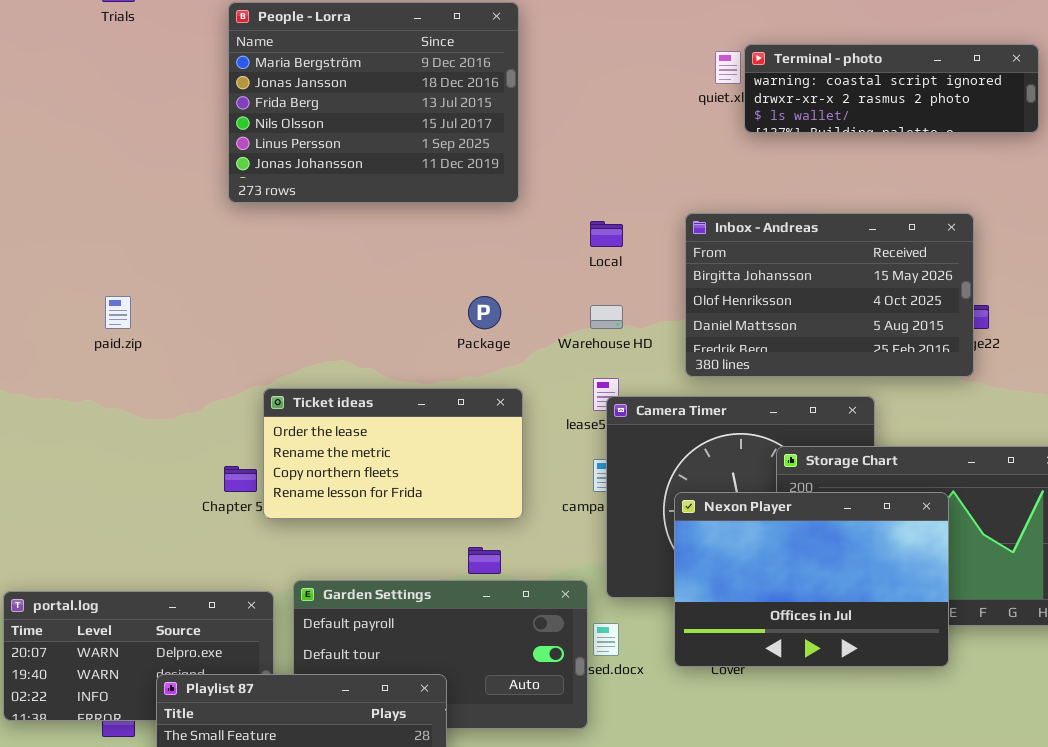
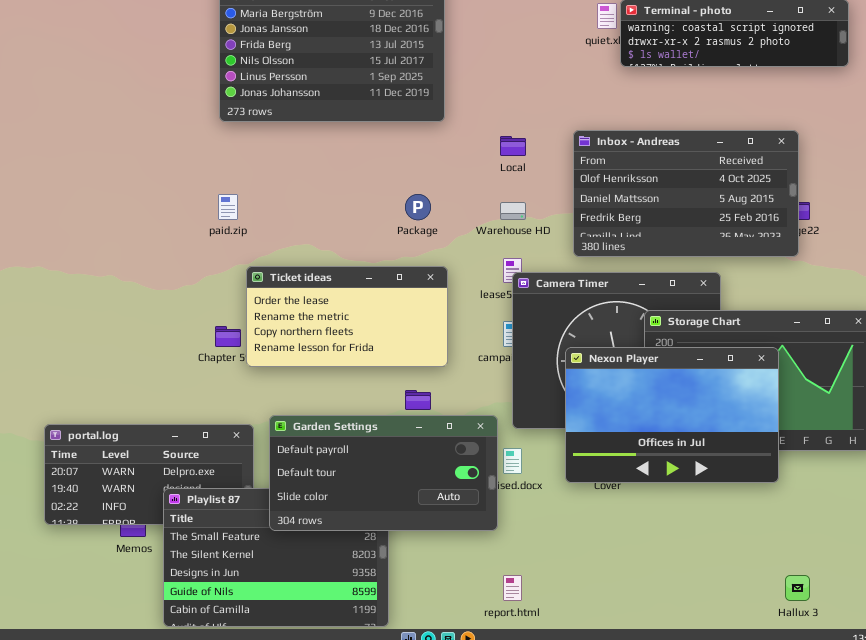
Inbox - Andreas: [685,213,974,377] -> [573,130,799,257], scrolled down 1 row
paid.zip: [105,296,131,329] -> [218,194,238,220], moved
Garden Settings: [293,580,588,729] -> [269,415,498,531], raised

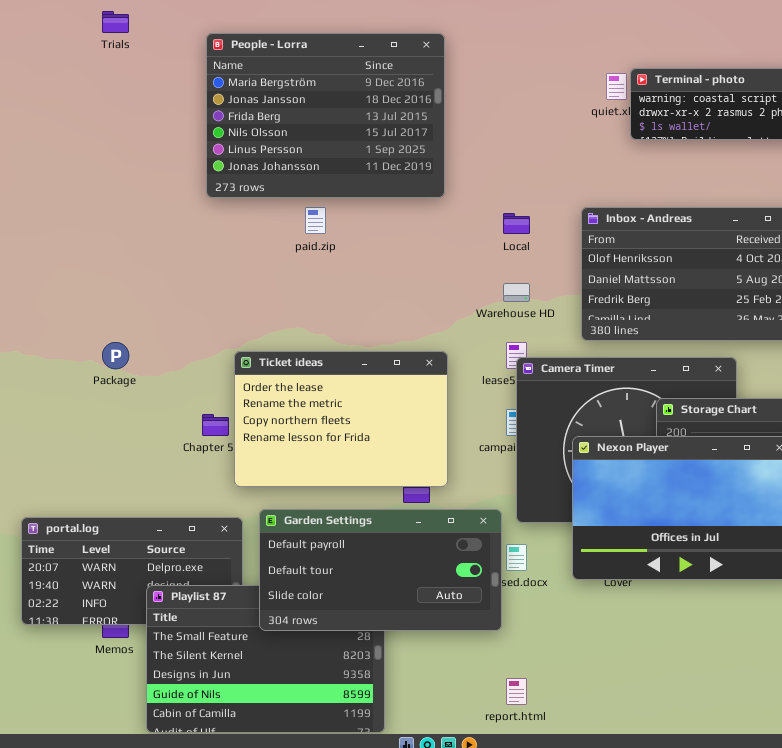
paid.zip: [218,194,238,220] -> [305,207,326,234], moved
Package: [405,194,431,220] -> [102,342,129,369], moved
Ticket ideas: [246,266,448,367] -> [234,351,448,487], resized

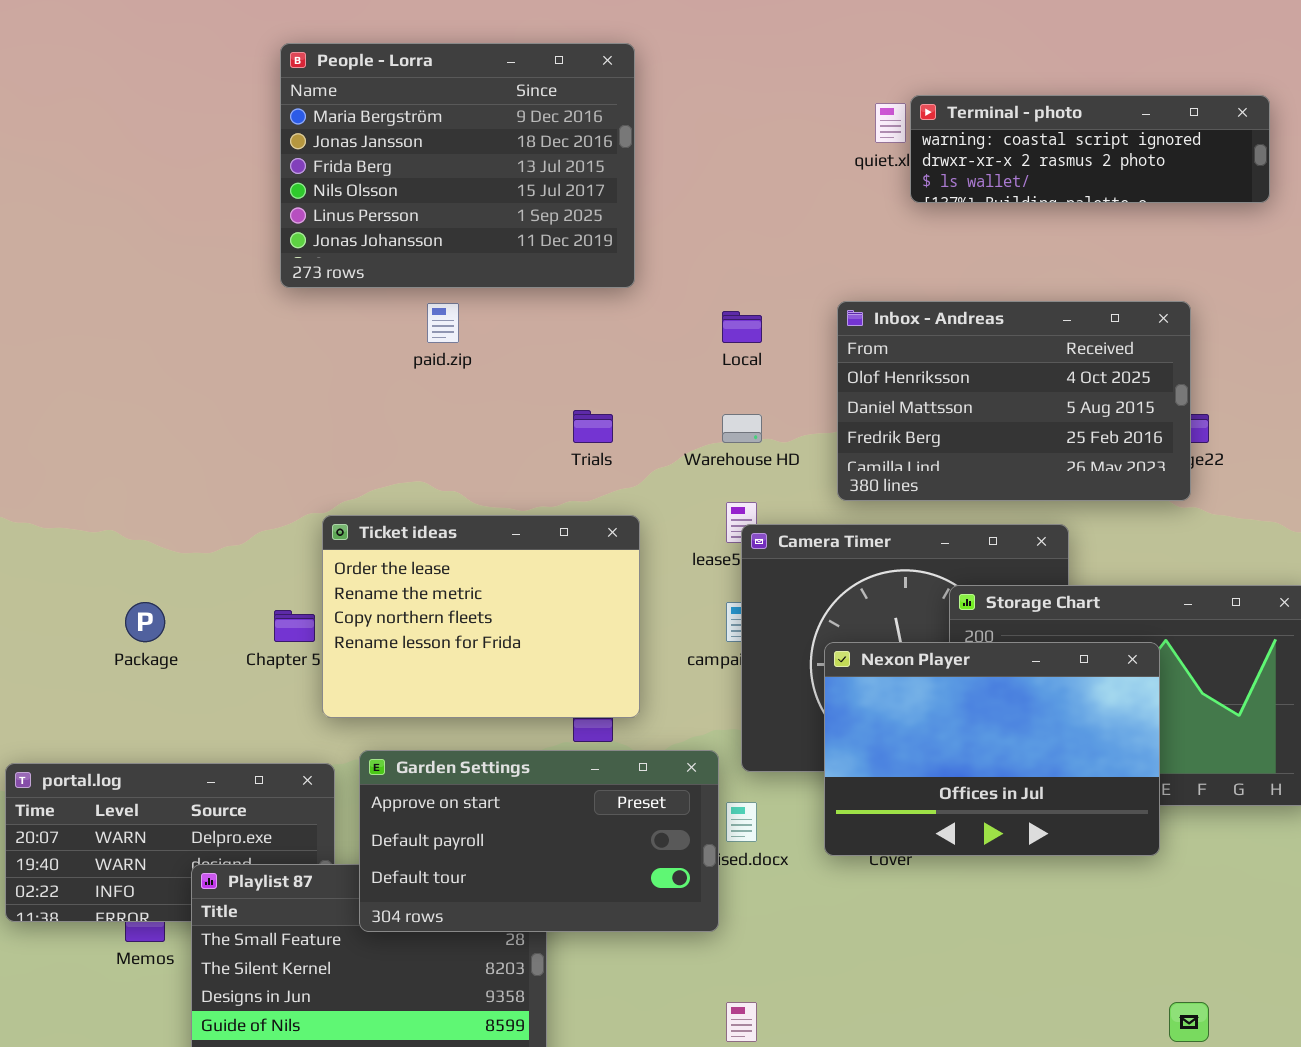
Trials: [102,11,129,33] -> [573,410,613,443], moved
Package: [102,342,129,369] -> [125,602,165,642], moved
Garden Settings: [259,509,502,631] -> [359,750,719,932], scrolled up 1 row

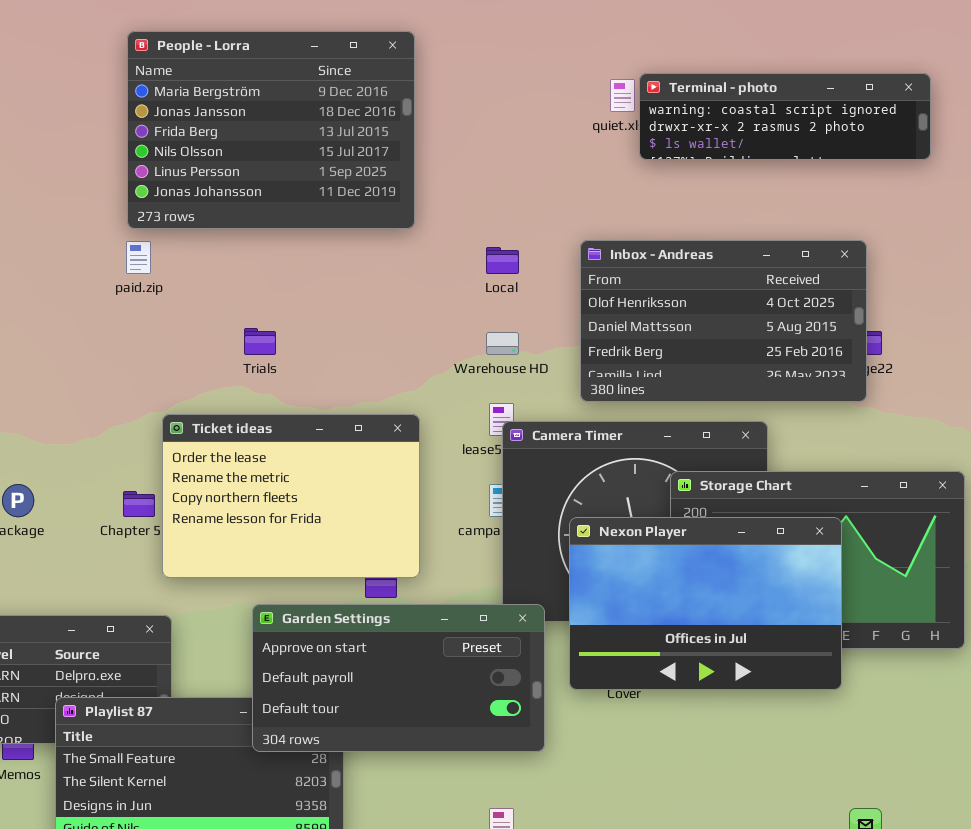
paid.zip: [427,303,459,343] -> [126,241,151,274], moved
Trials: [573,410,613,443] -> [244,328,276,355], moved
Garden Settings: [359,750,719,932] -> [252,604,545,752], moved

